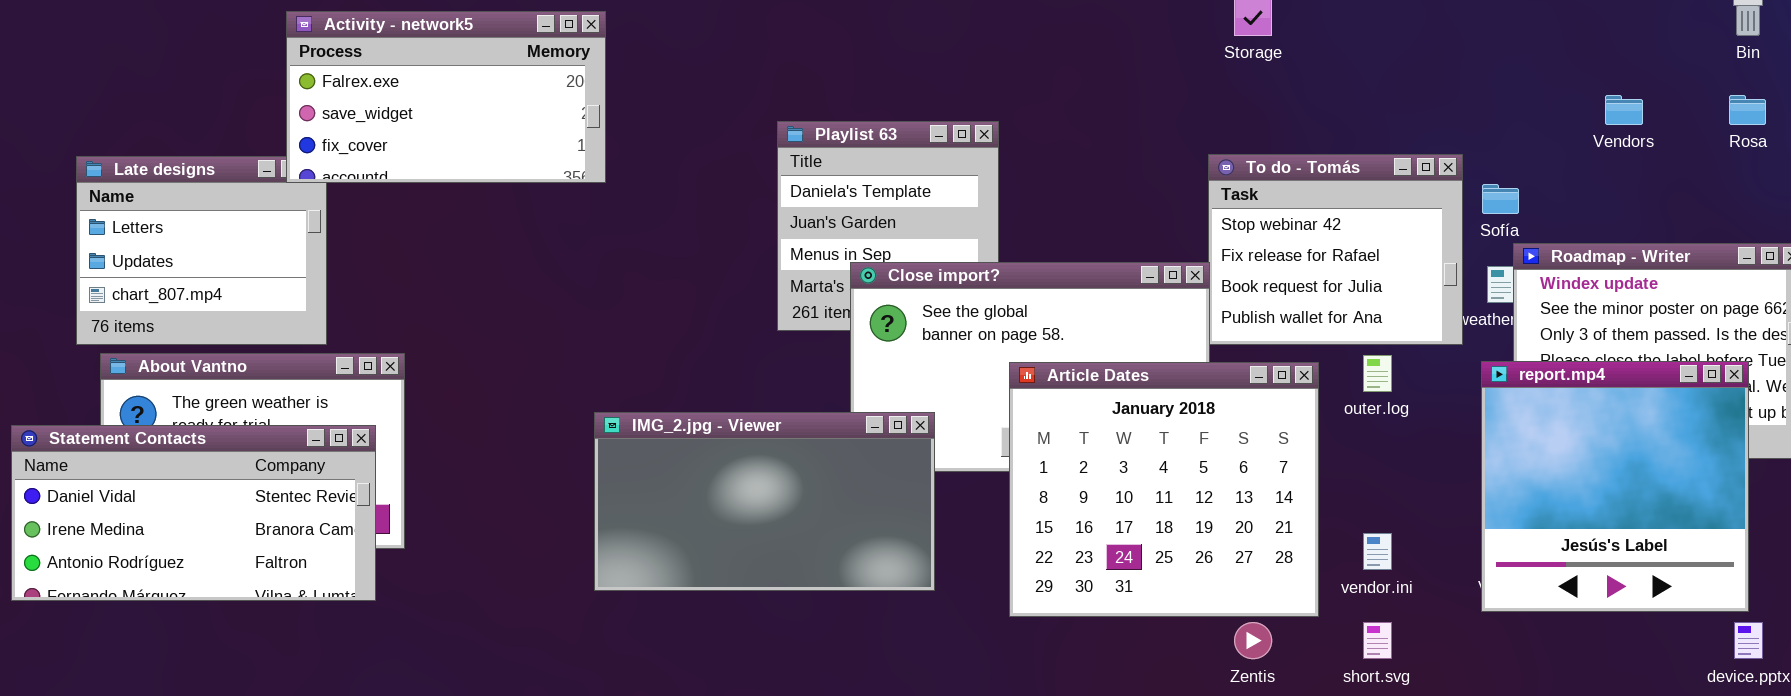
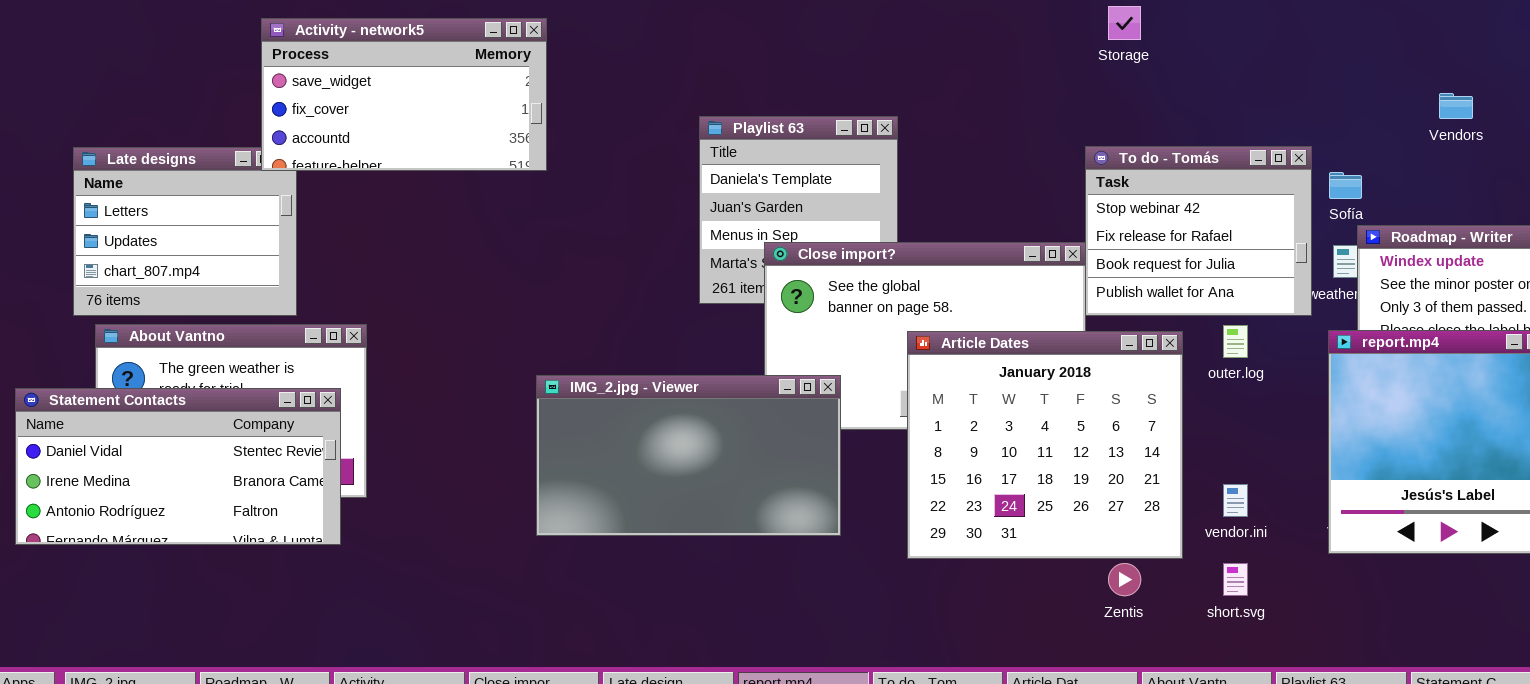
Activity - network5: [286,11,606,183] -> [261,18,547,171], scrolled down 1 row

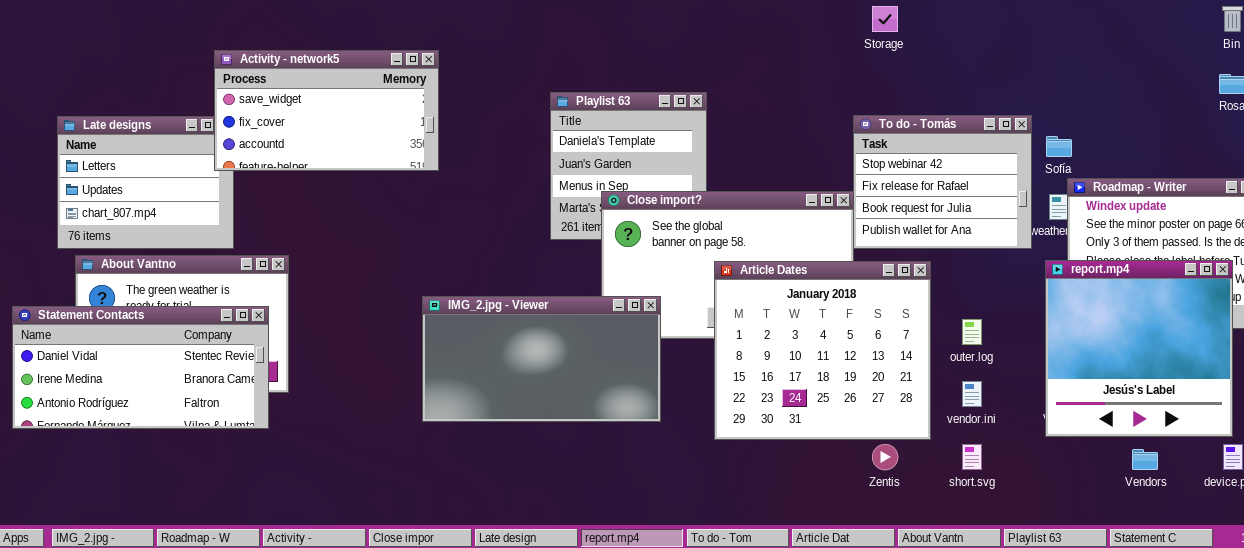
Activity - network5: [261,18,547,171] -> [214,50,439,171], moved
Vendors: [1439,93,1473,119] -> [1132,449,1158,470], moved
outer.log: [1223,325,1248,358] -> [962,319,982,345], moved

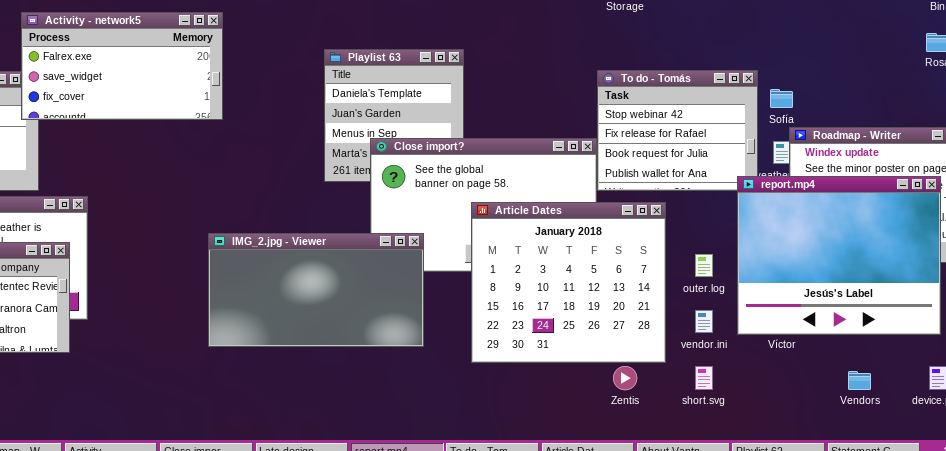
Activity - network5: [214,50,439,171] -> [21,12,223,120], scrolled up 1 row
report.mp4: [1045,260,1233,437] -> [737,176,941,335], moved, resized

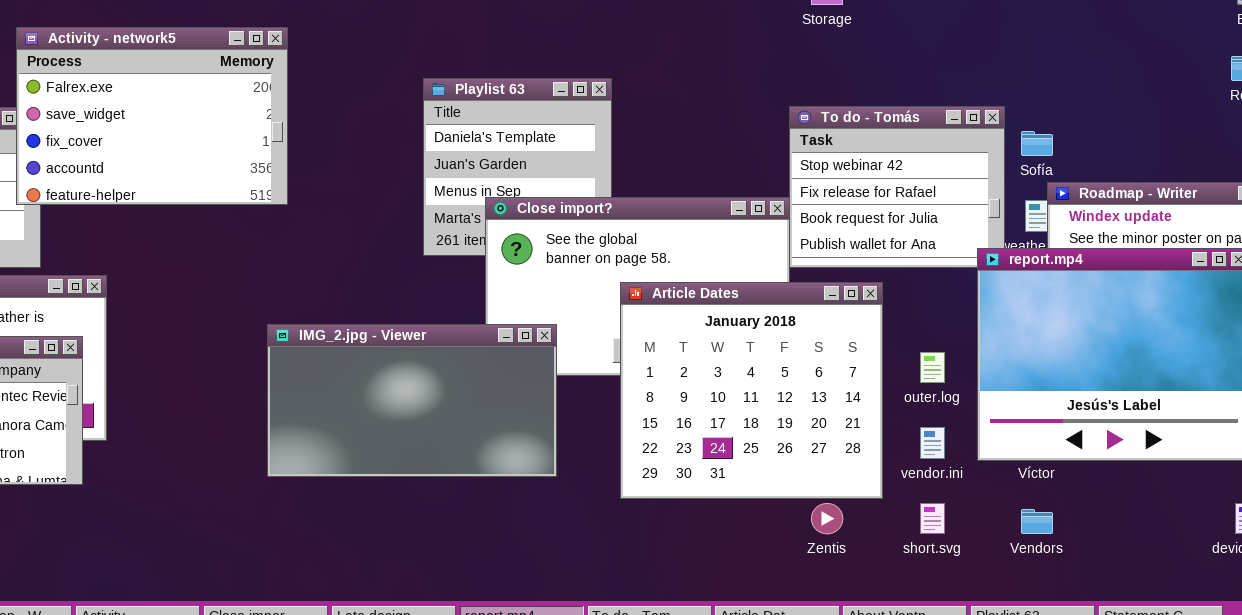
Activity - network5: [21,12,223,120] -> [16,27,288,205], resized
Vendors: [848,371,871,390] -> [1021,509,1053,534], moved

